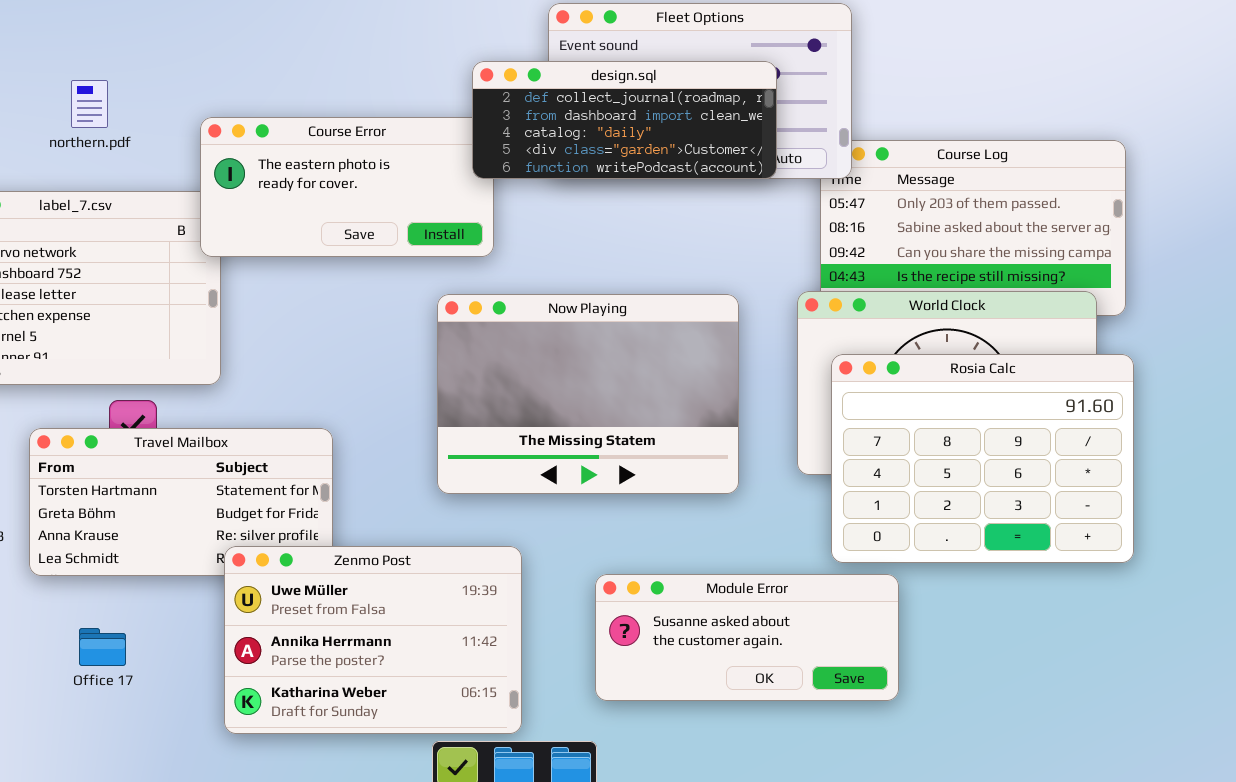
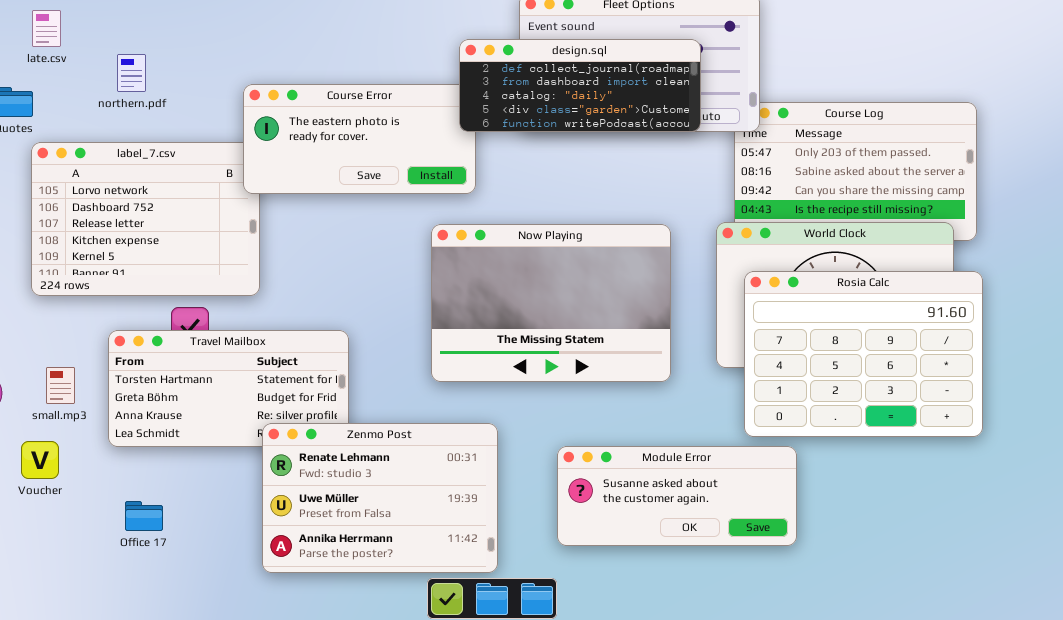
northern.pdf: [71,80,108,128] -> [117,54,146,92], moved
Zenmo Post: [224,546,522,734] -> [262,423,498,573], scrolled up 1 row
Office 17: [79,628,126,666] -> [125,501,163,531], moved

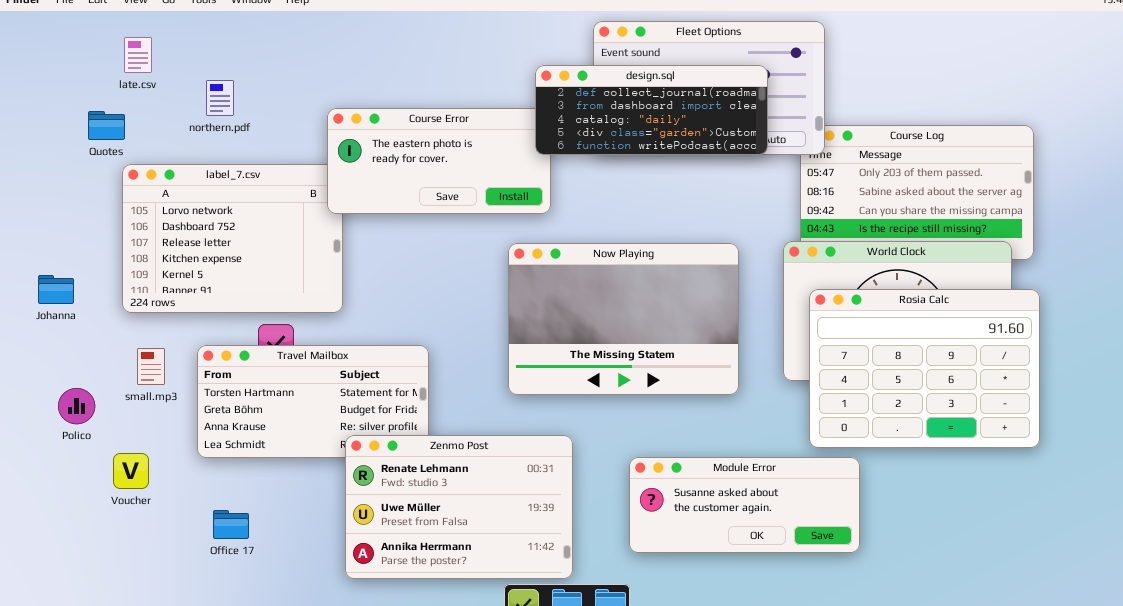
small.mp3: [46,367,75,404] -> [137,348,165,385], moved

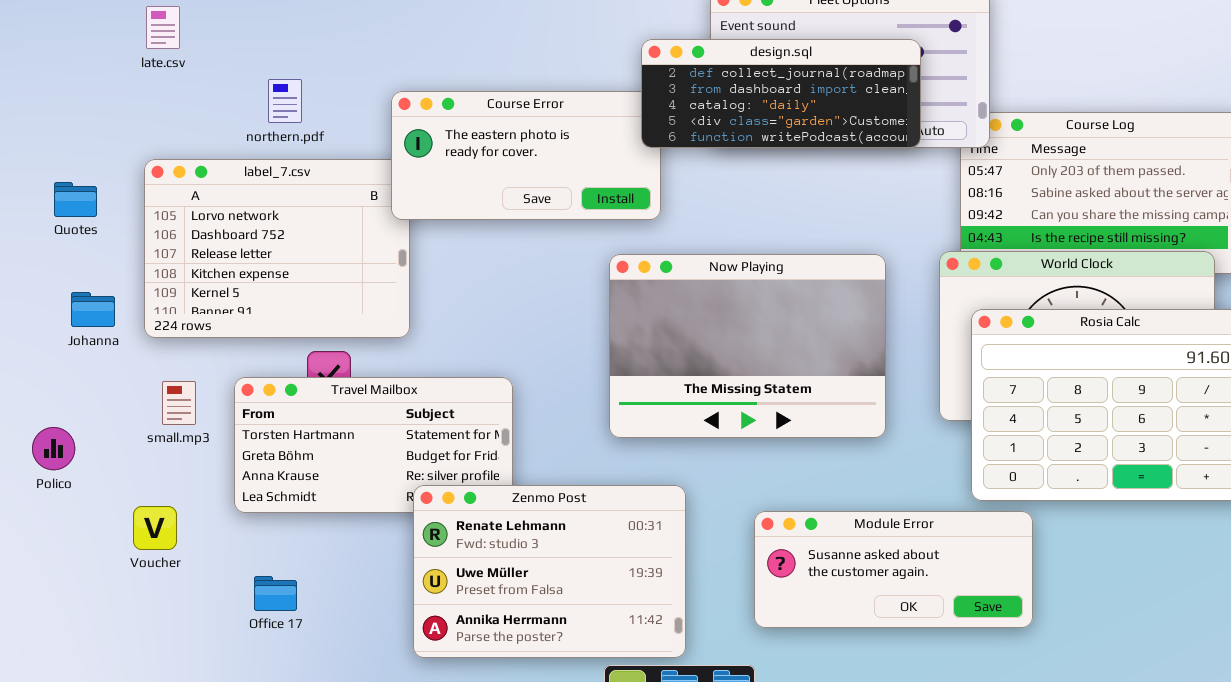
northern.pdf: [206,80,234,116] -> [268,79,302,123], moved
Quotes: [88,111,125,140] -> [54,182,97,217], moved
Johanna: [38,275,74,304] -> [71,292,115,327], moved
Polico: [58,388,95,424] -> [32,427,75,470], moved

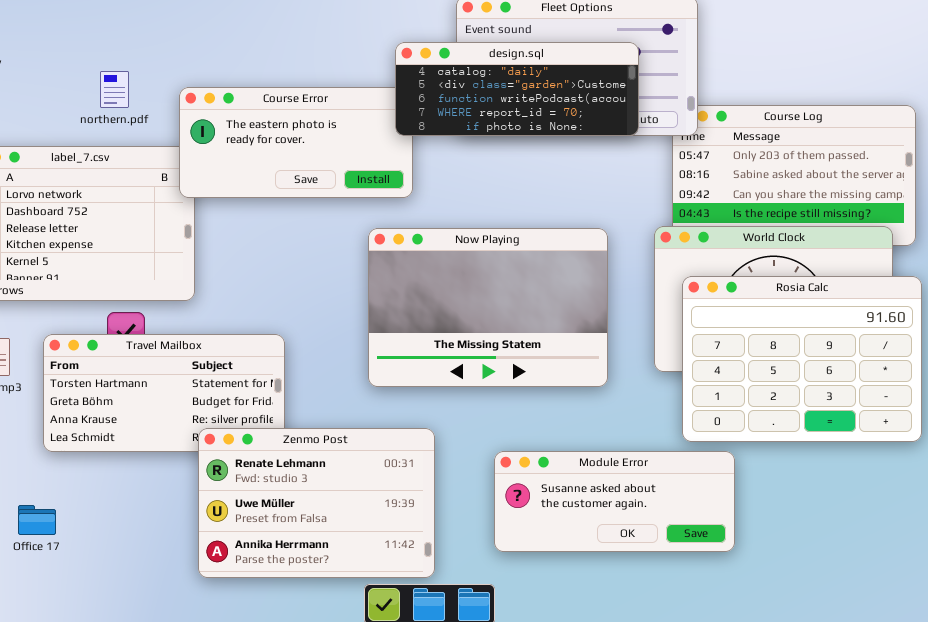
design.sql: [641,39,921,148] -> [395,42,639,136], scrolled down 2 rows
northern.pdf: [268,79,302,123] -> [100,71,129,108], moved
Office 17: [254,576,297,611] -> [18,505,56,535], moved

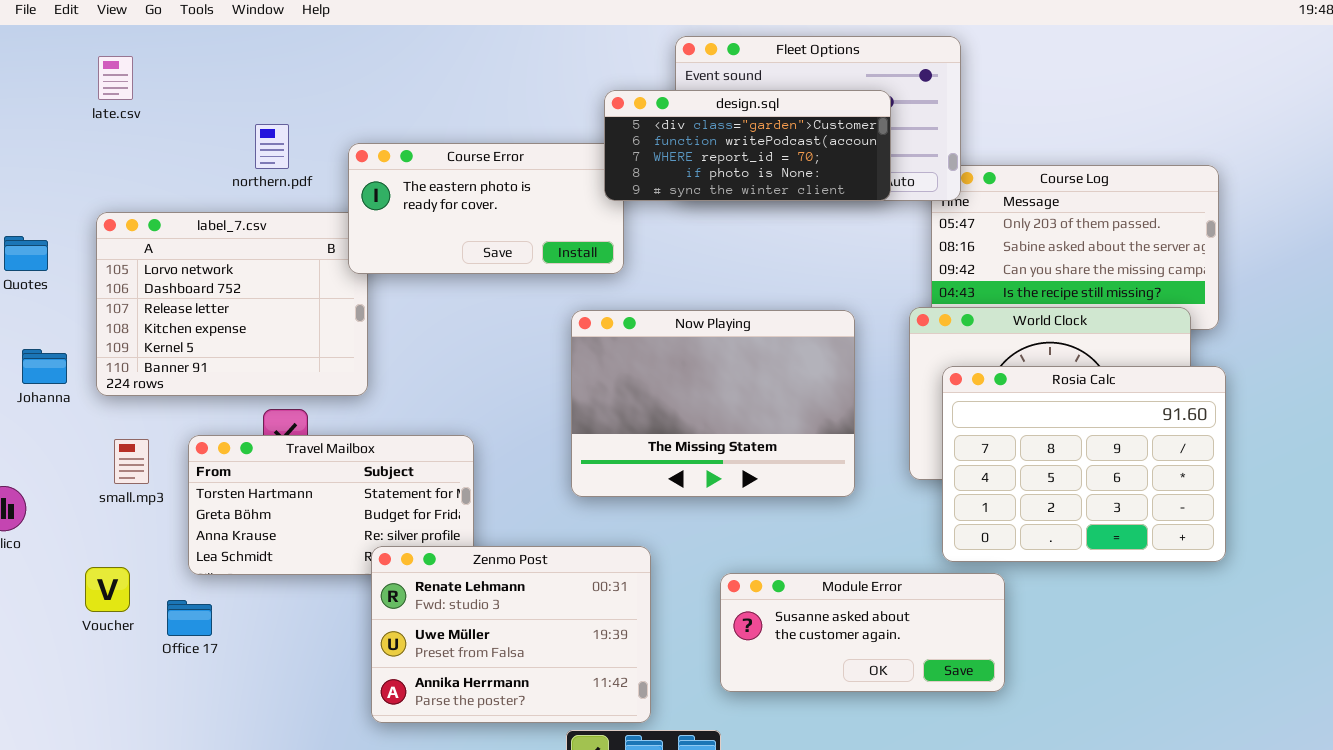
design.sql: [395,42,639,136] -> [604,90,891,201], scrolled down 1 row
Office 17: [18,505,56,535] -> [167,600,212,636], moved

